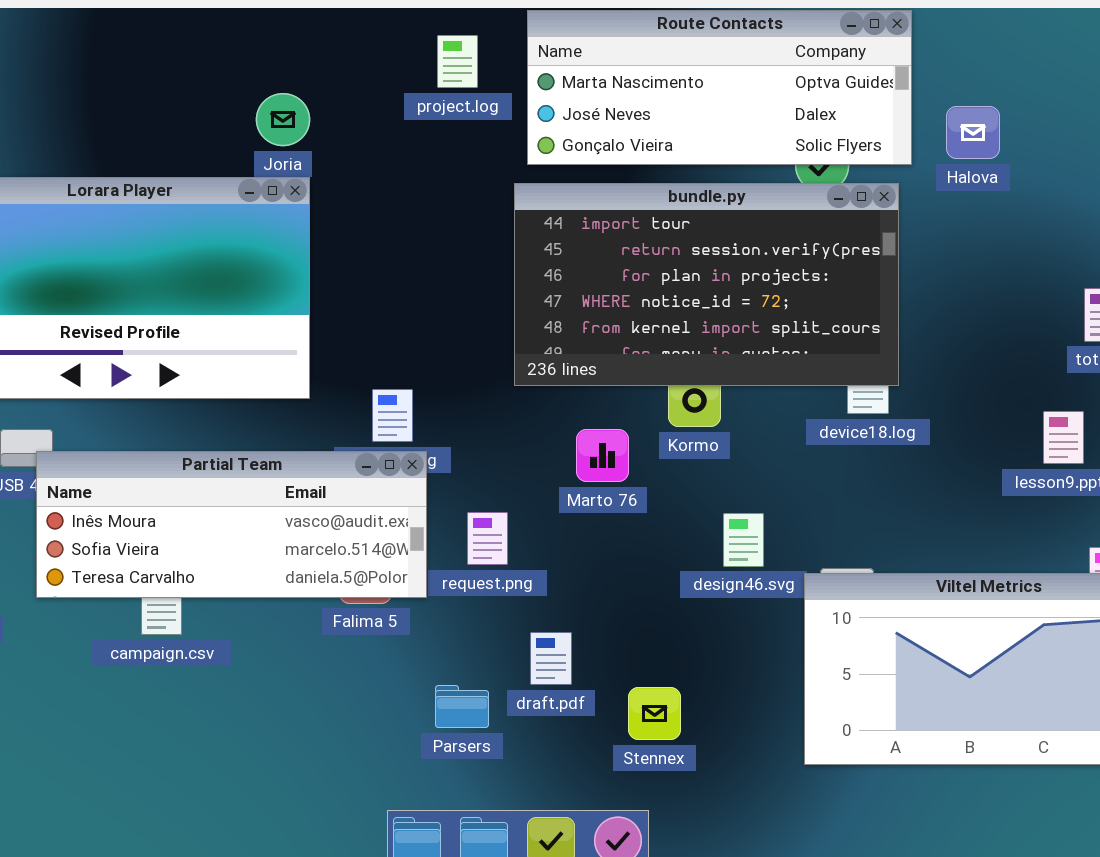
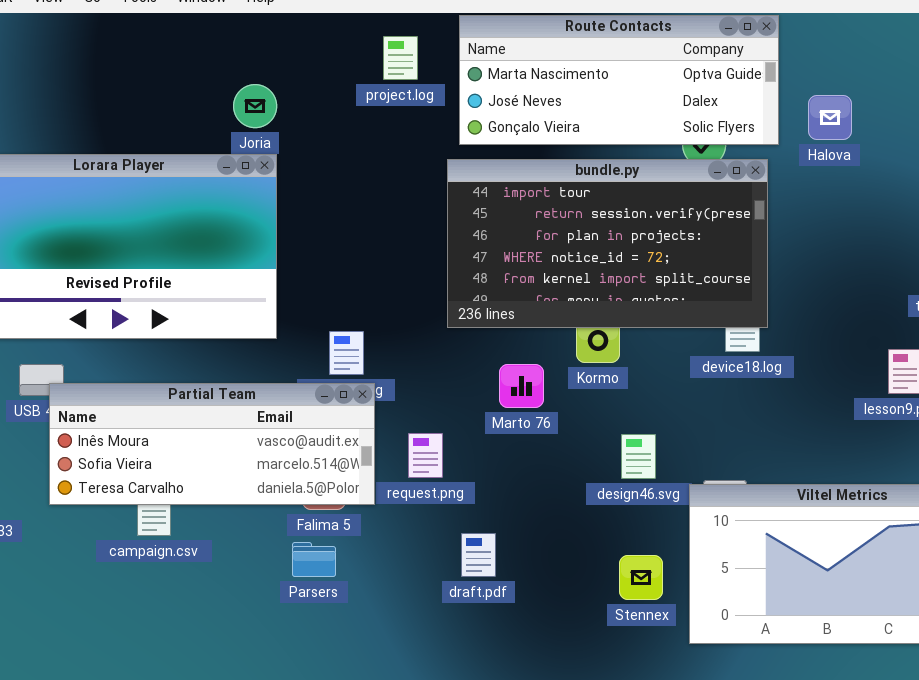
Parsers: [435,685,489,728] -> [292,542,336,577], moved
Stennex: [628,687,681,740] -> [619,555,663,600], moved

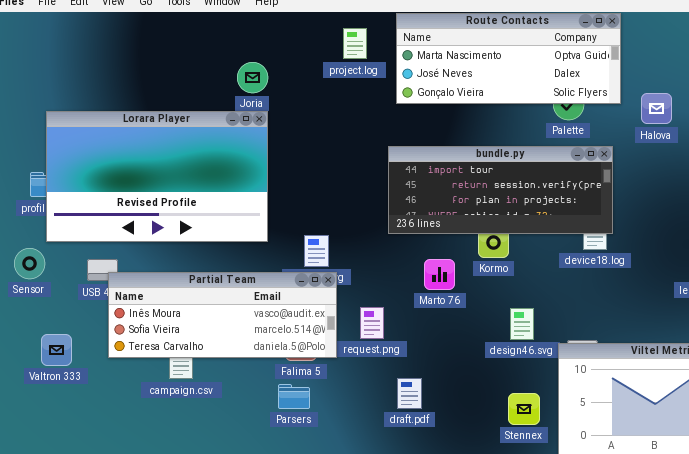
Halova: [808,95,852,140] -> [641,93,672,124], moved
bundle.py: [447,159,768,328] -> [388,146,613,234], resized

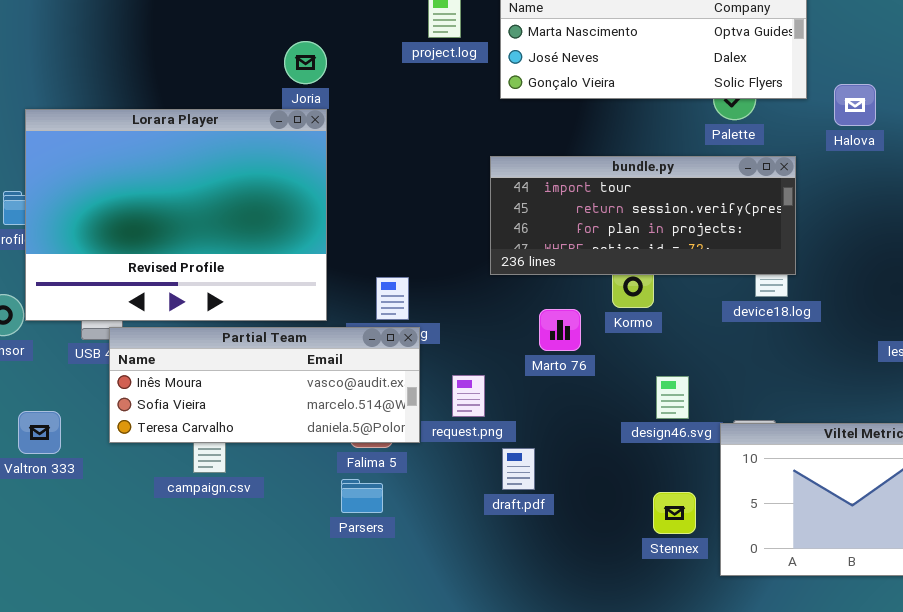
Lorara Player: [46,111,268,242] -> [25,109,327,321], resized
draft.pdf: [397,378,422,409] -> [502,448,535,490], moved

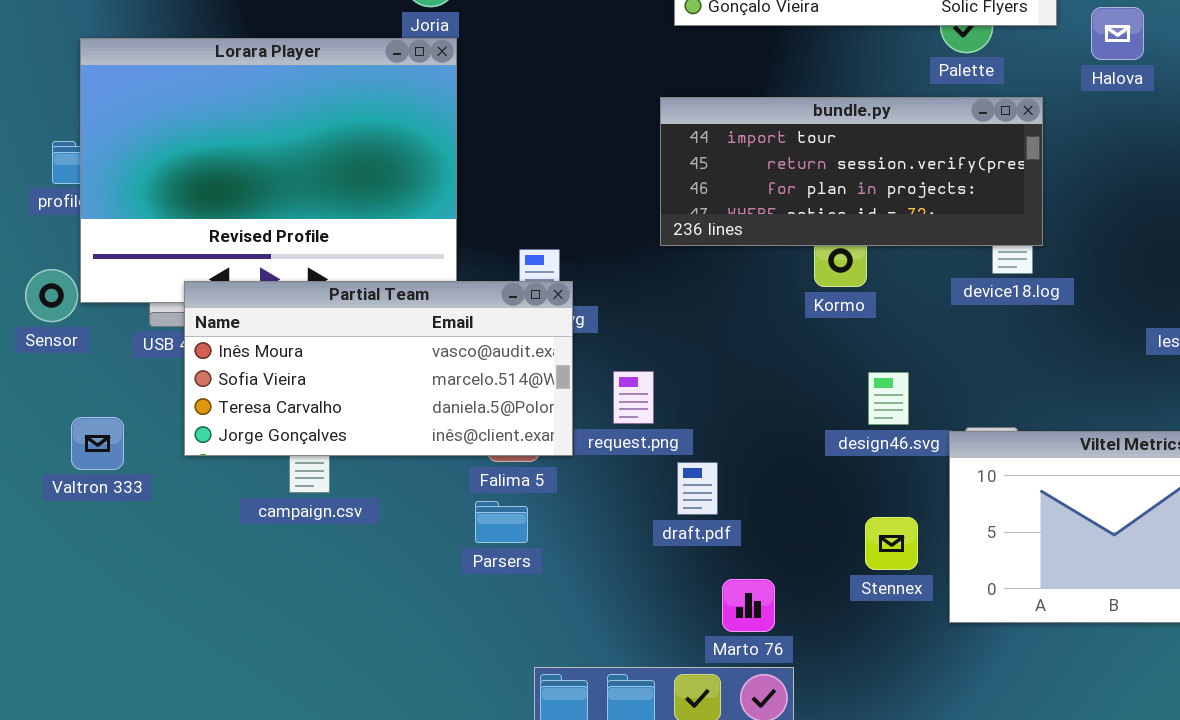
Marto 76: [539,309,581,351] -> [722,579,775,632], moved
Partial Team: [109,327,420,443] -> [184,281,573,456], resized

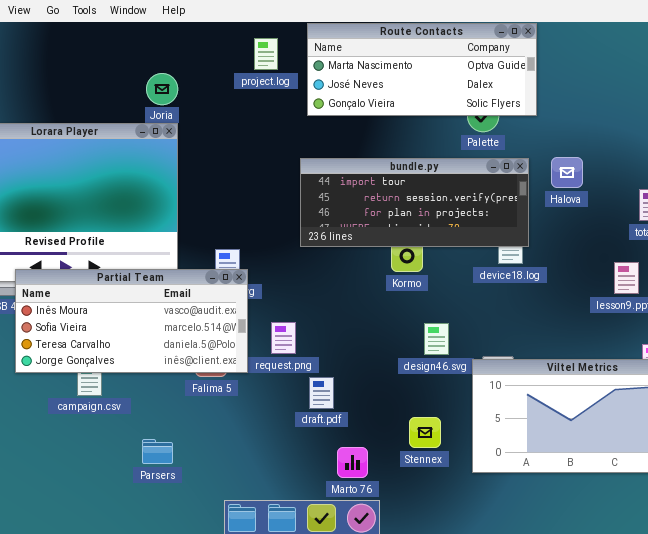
Halova: [1091,7,1144,60] -> [551,157,583,188], moved
Parsers: [475,501,528,543] -> [142,439,173,464], moved
Stennex: [865,517,918,570] -> [409,417,441,448], moved

